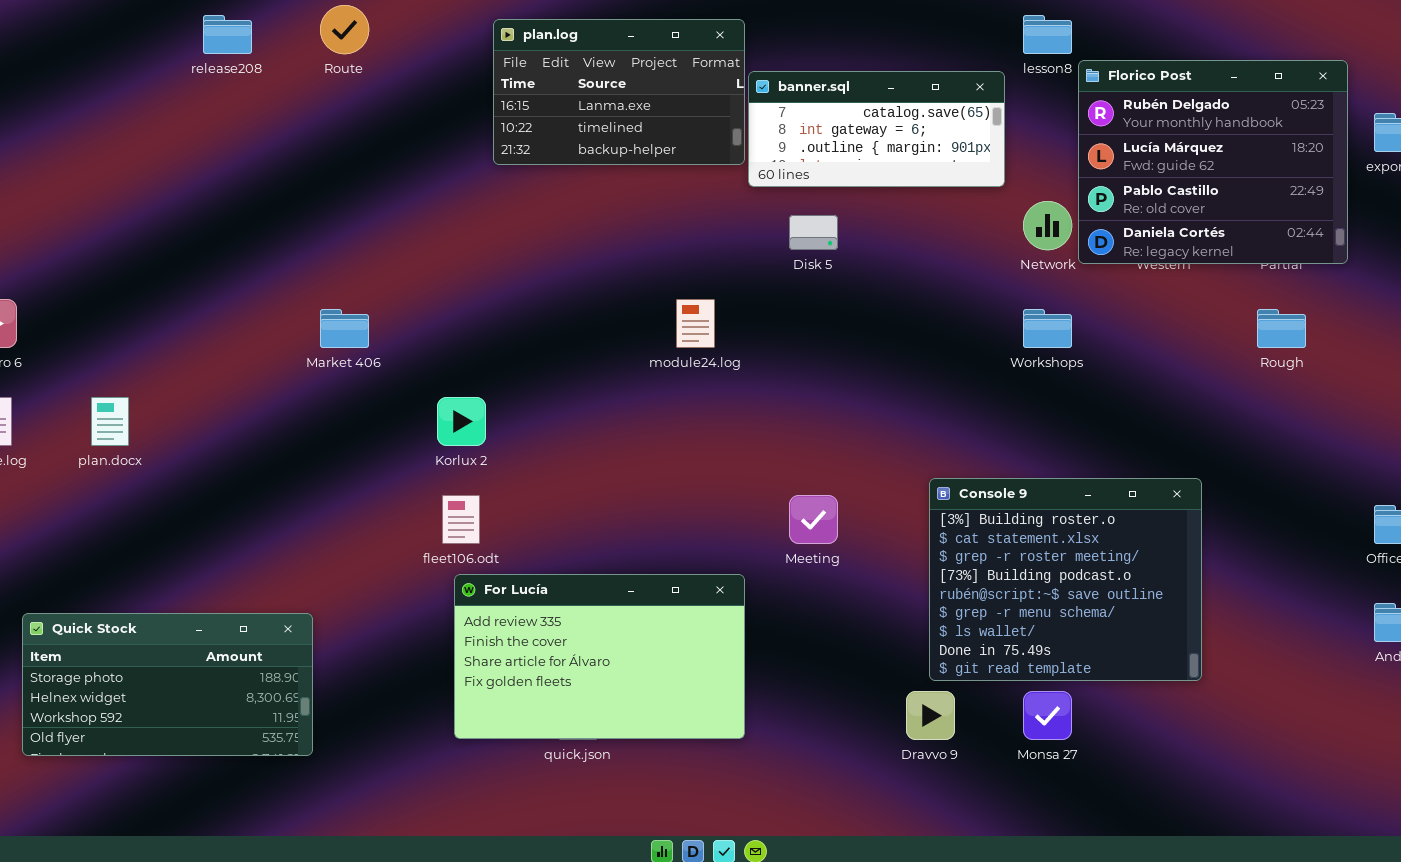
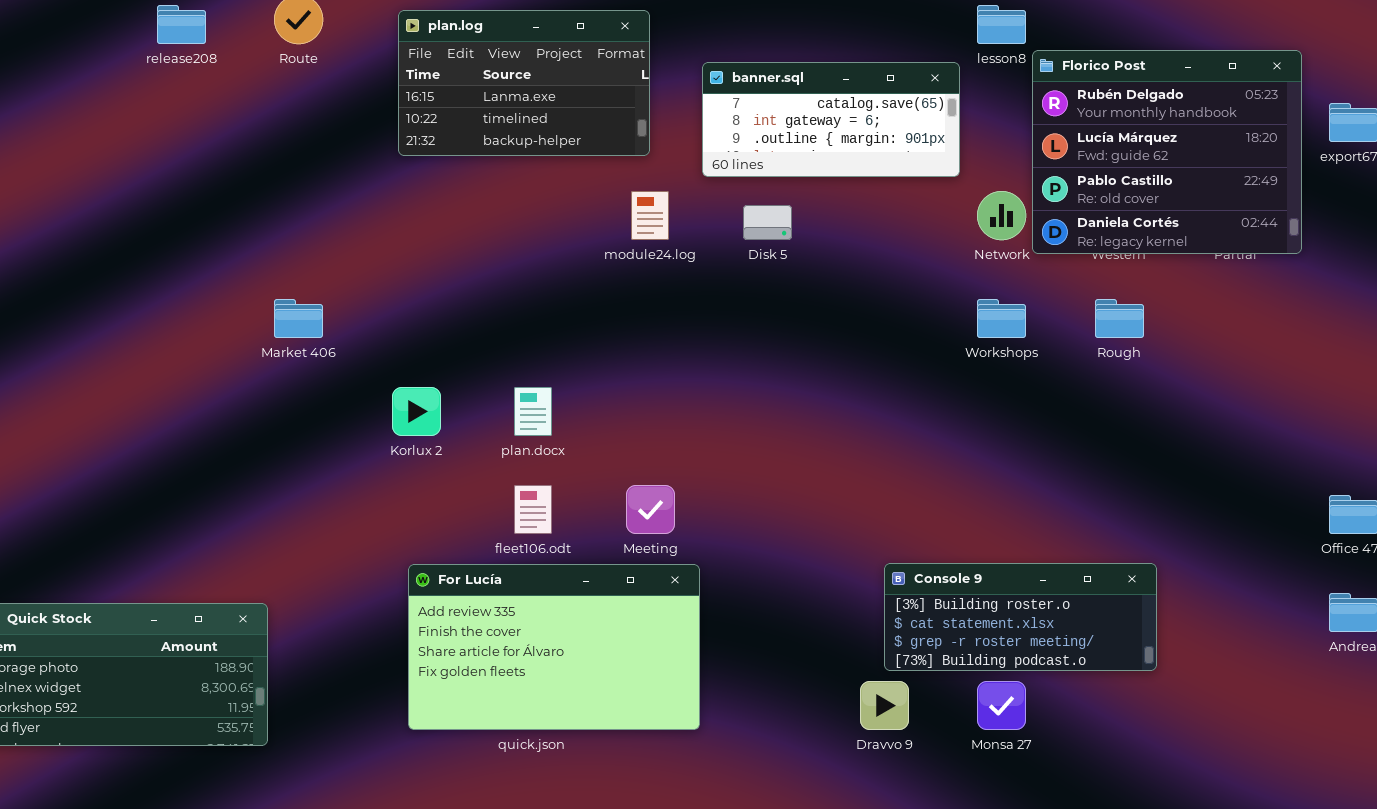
plan.log: [493,19,745,165] -> [398,10,650,156], moved
module24.log: [676,299,715,348] -> [631,191,669,240], moved
Rough: [1257,309,1306,348] -> [1095,299,1144,338], moved
plan.docx: [91,397,129,446] -> [514,387,552,436], moved
Console 9: [929,478,1202,681] -> [884,563,1157,671], resized
fleet106.odt: [442,495,480,544] -> [514,485,552,534], moved
Meeting: [789,495,838,544] -> [626,485,675,534], moved

